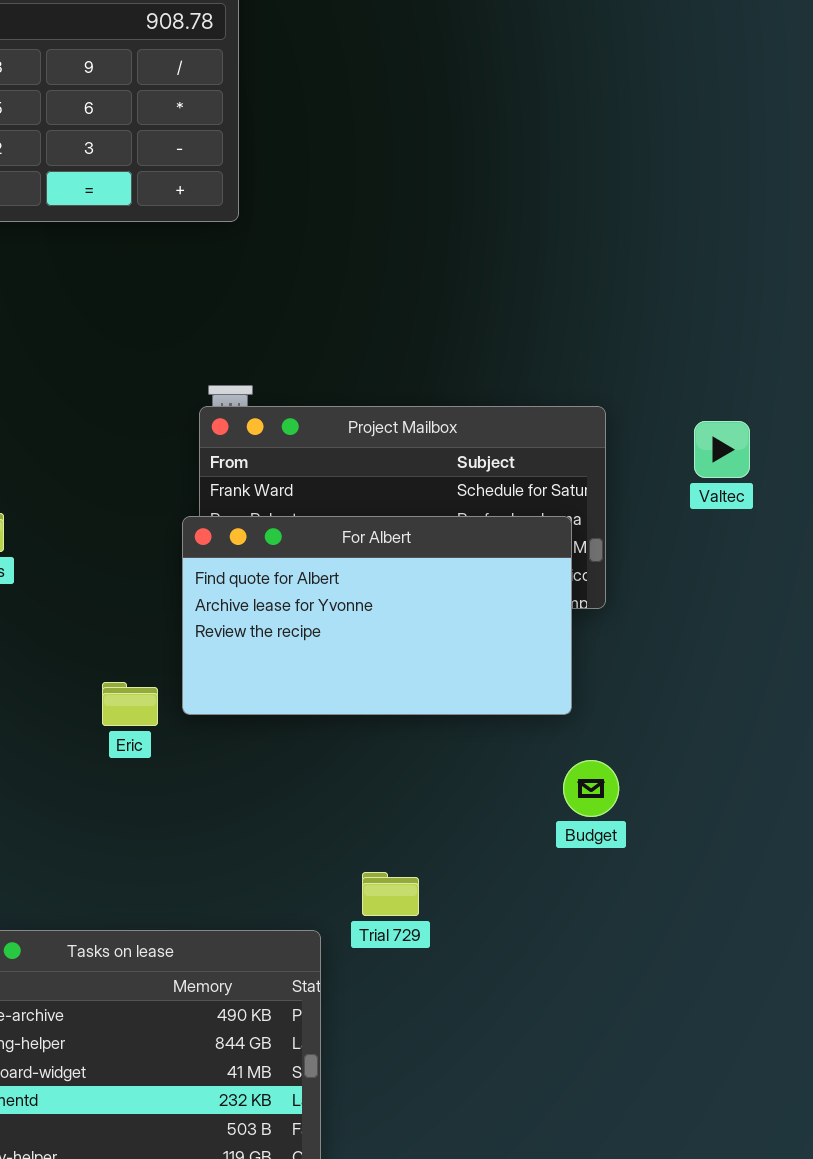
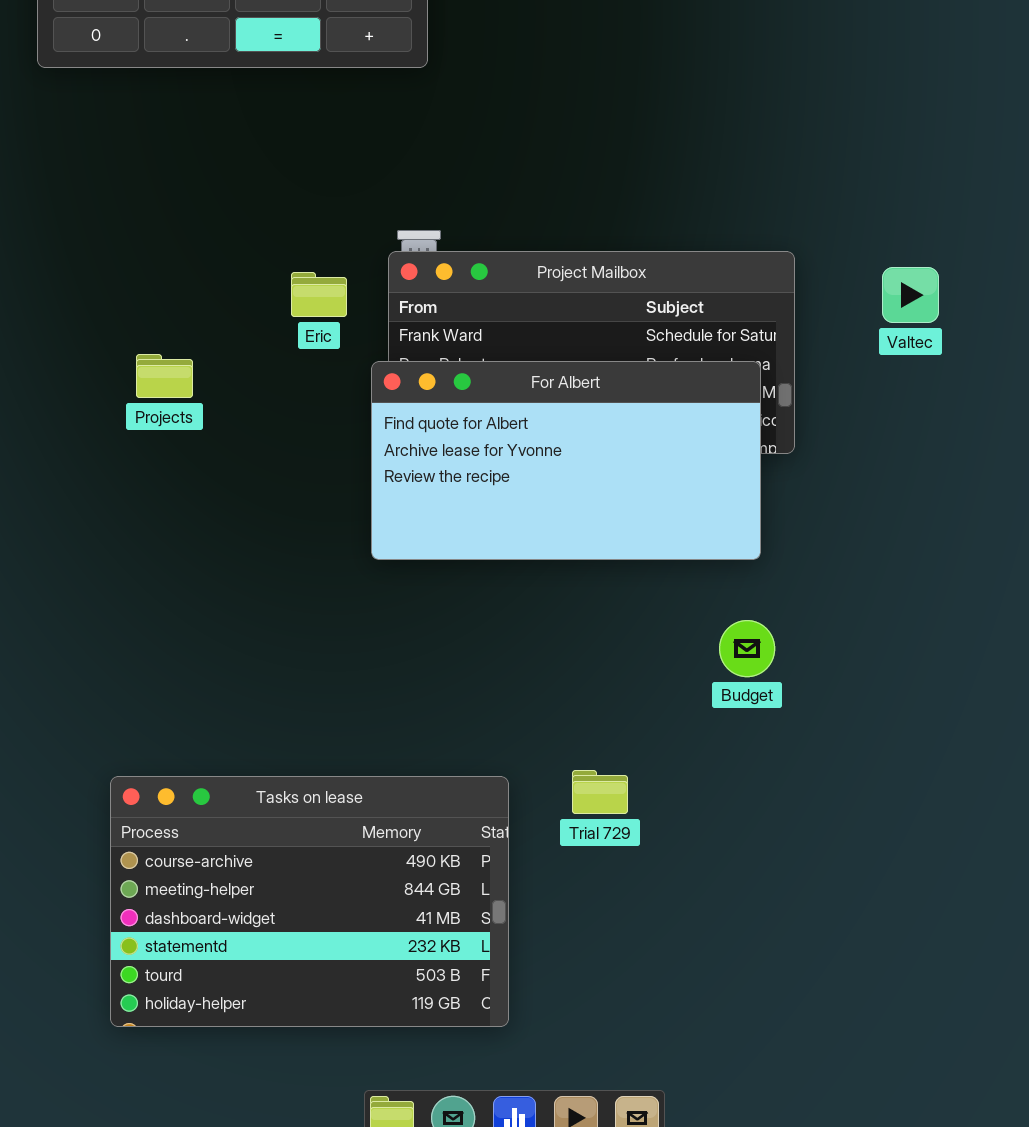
Eric: [102,682,158,726] -> [291,272,347,317], moved
Budget: [563,760,619,817] -> [719,620,775,677], moved
Trial 729: [362,872,419,916] -> [572,770,628,814], moved

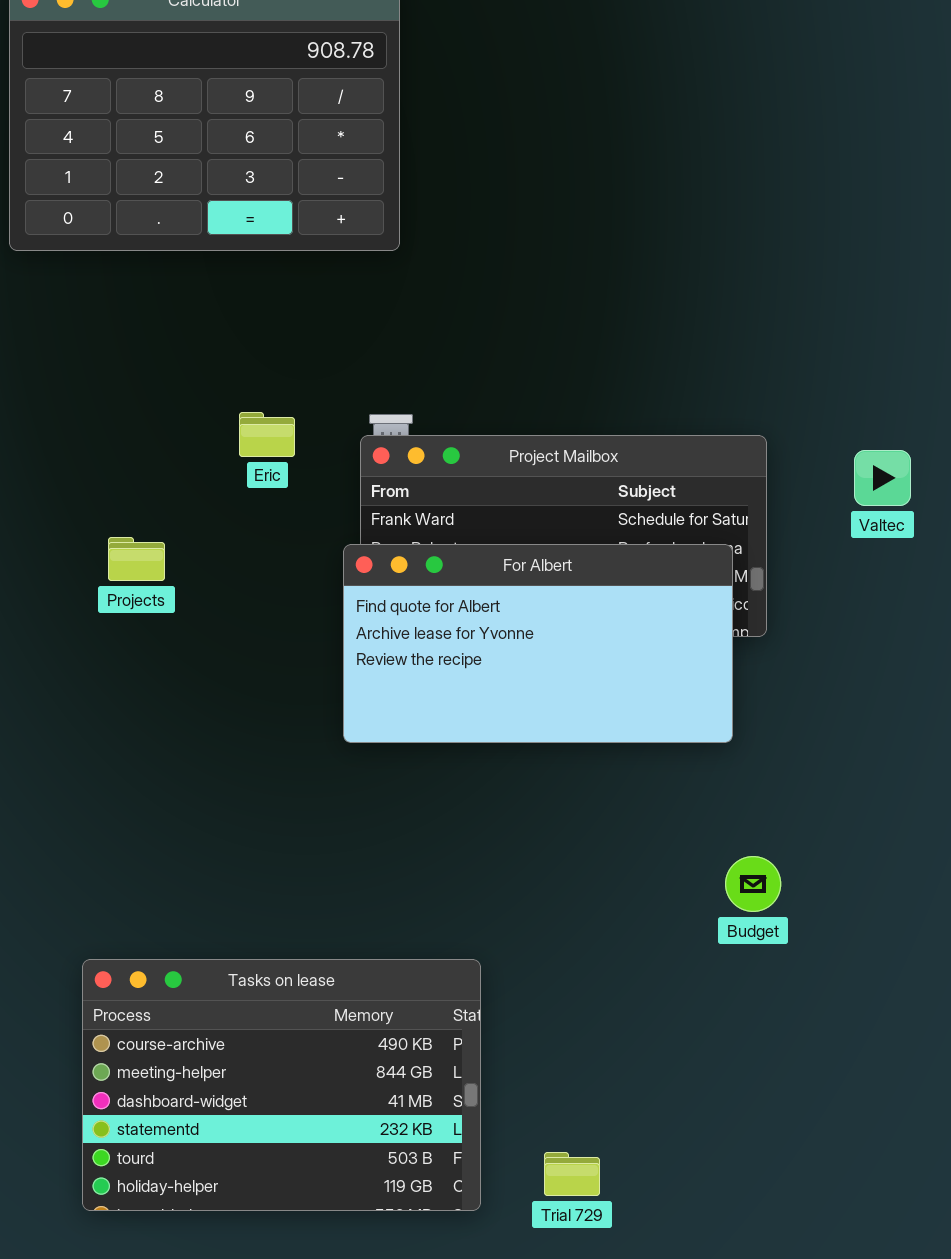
Eric: [291,272,347,317] -> [239,412,295,457], moved
Budget: [719,620,775,677] -> [725,856,781,912], moved
Trial 729: [572,770,628,814] -> [544,1152,600,1196], moved

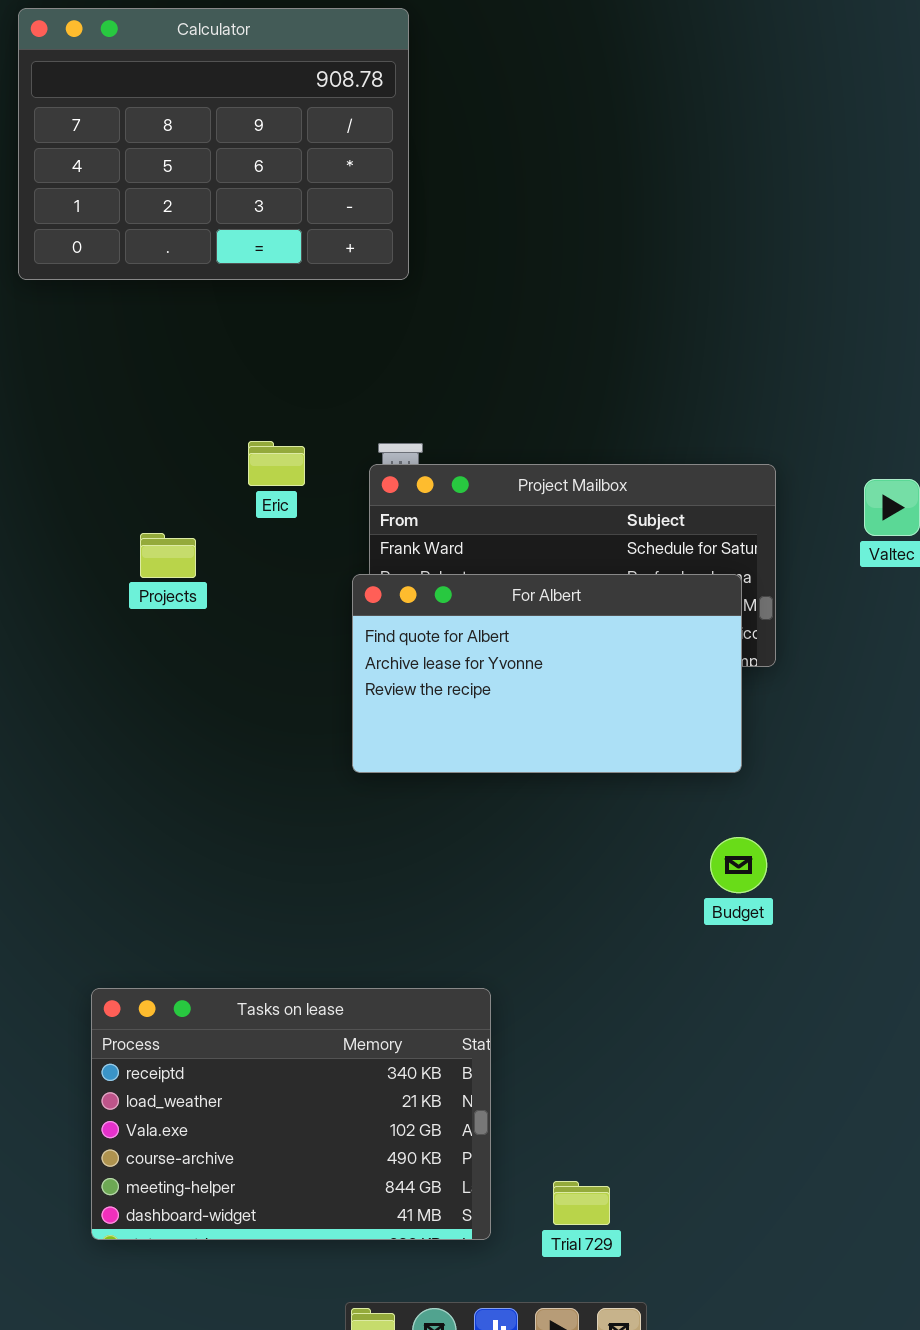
Projects: [108,537,165,581] -> [140,533,196,578], moved
Budget: [725,856,781,912] -> [710,837,767,893], moved
Tasks on lease: [82,959,481,1211] -> [91,988,491,1240], scrolled up 3 rows

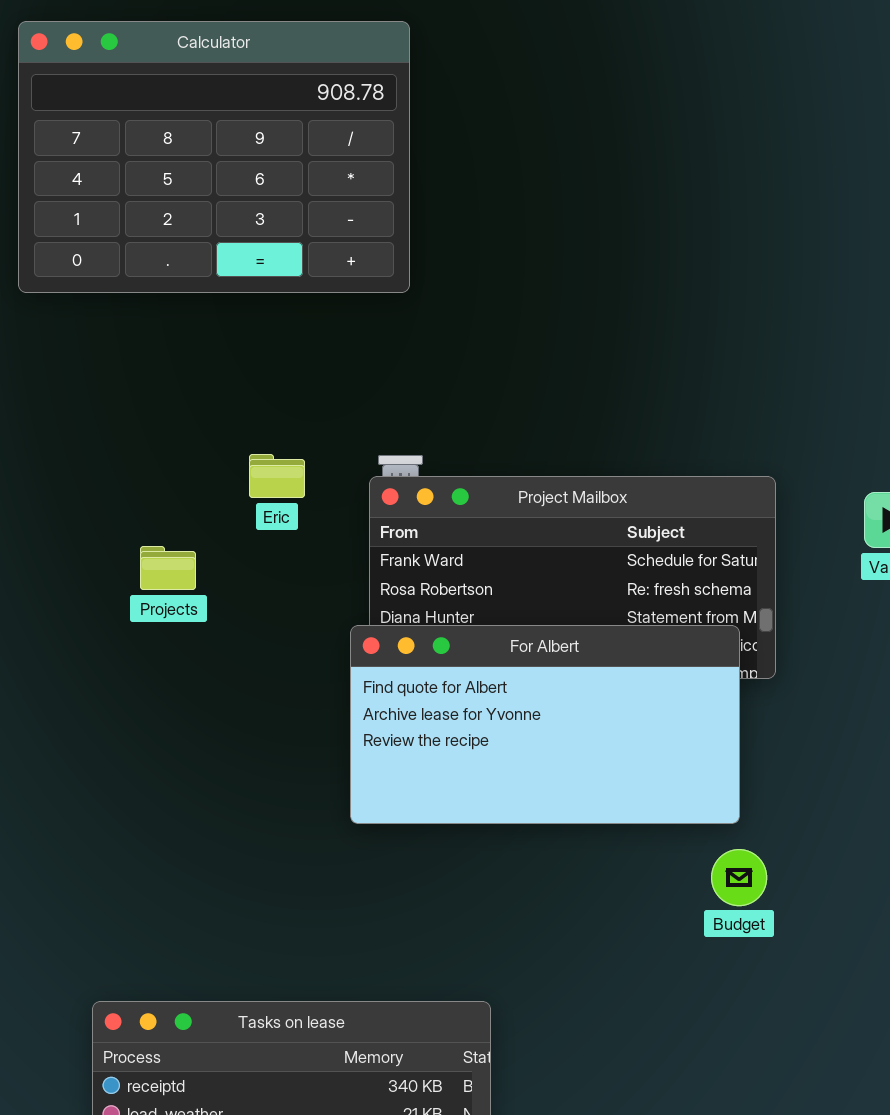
For Albert: [352,574,742,773] -> [350,625,740,824], moved

